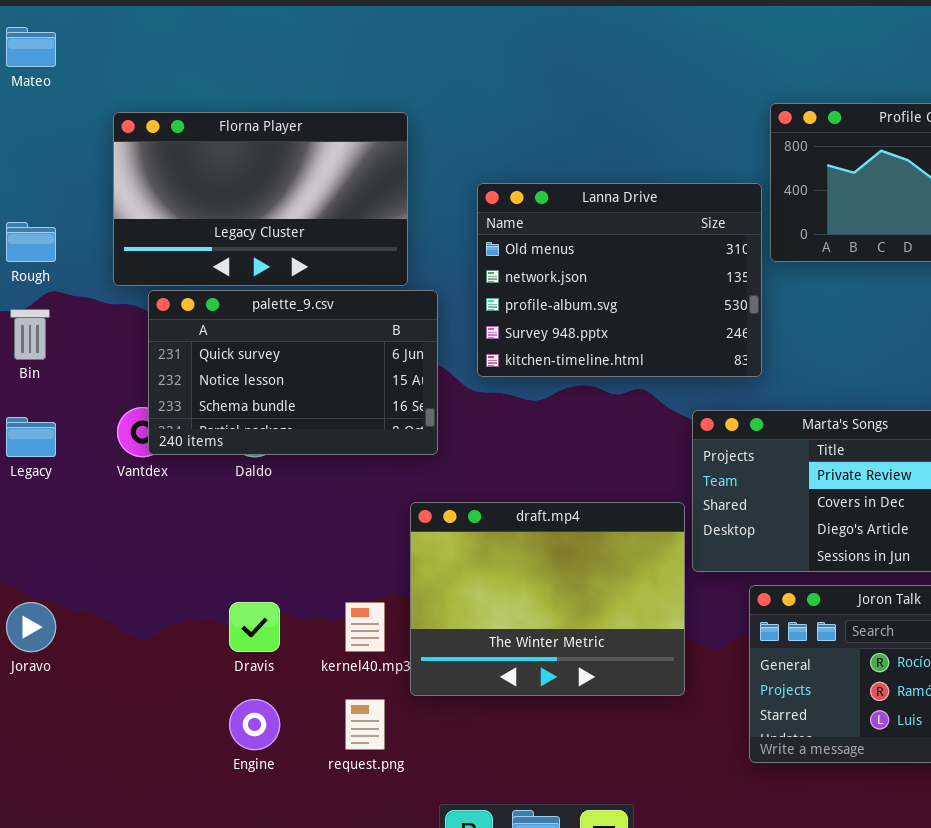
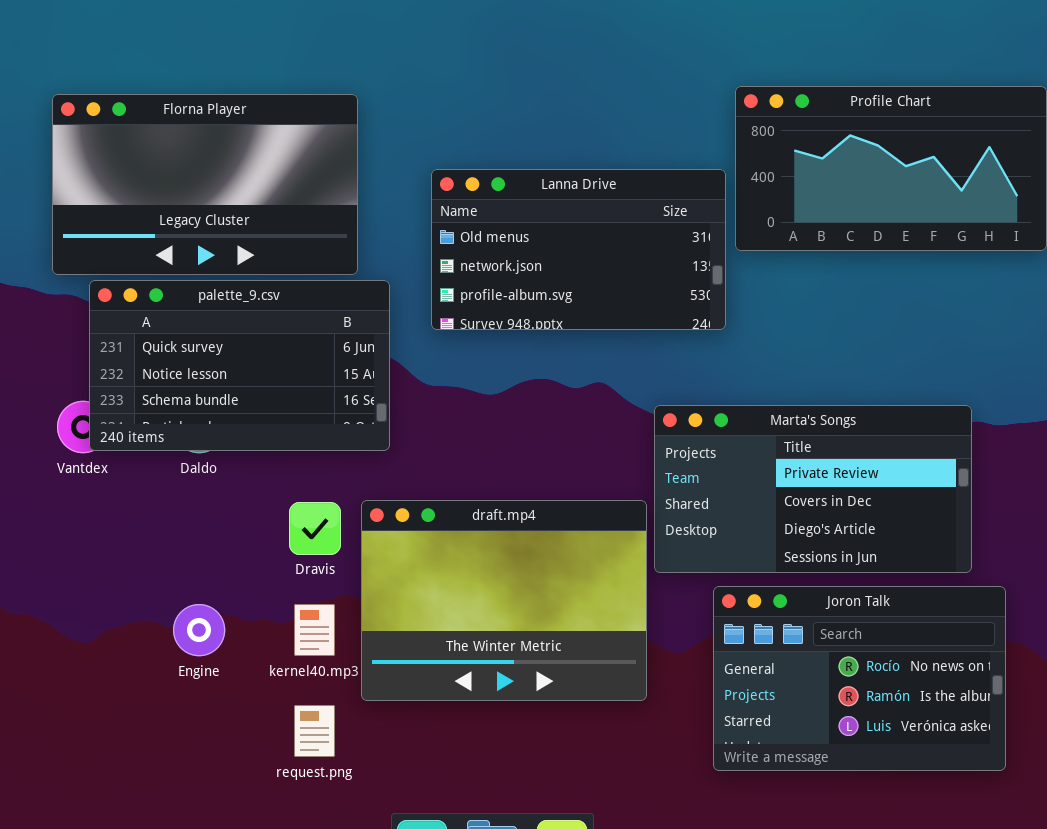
Lanna Drive: [477,183,762,377] -> [431,169,726,330], resized
Dravis: [229,602,280,652] -> [289,502,341,555], moved
Engine: [229,699,280,750] -> [173,604,225,656], moved

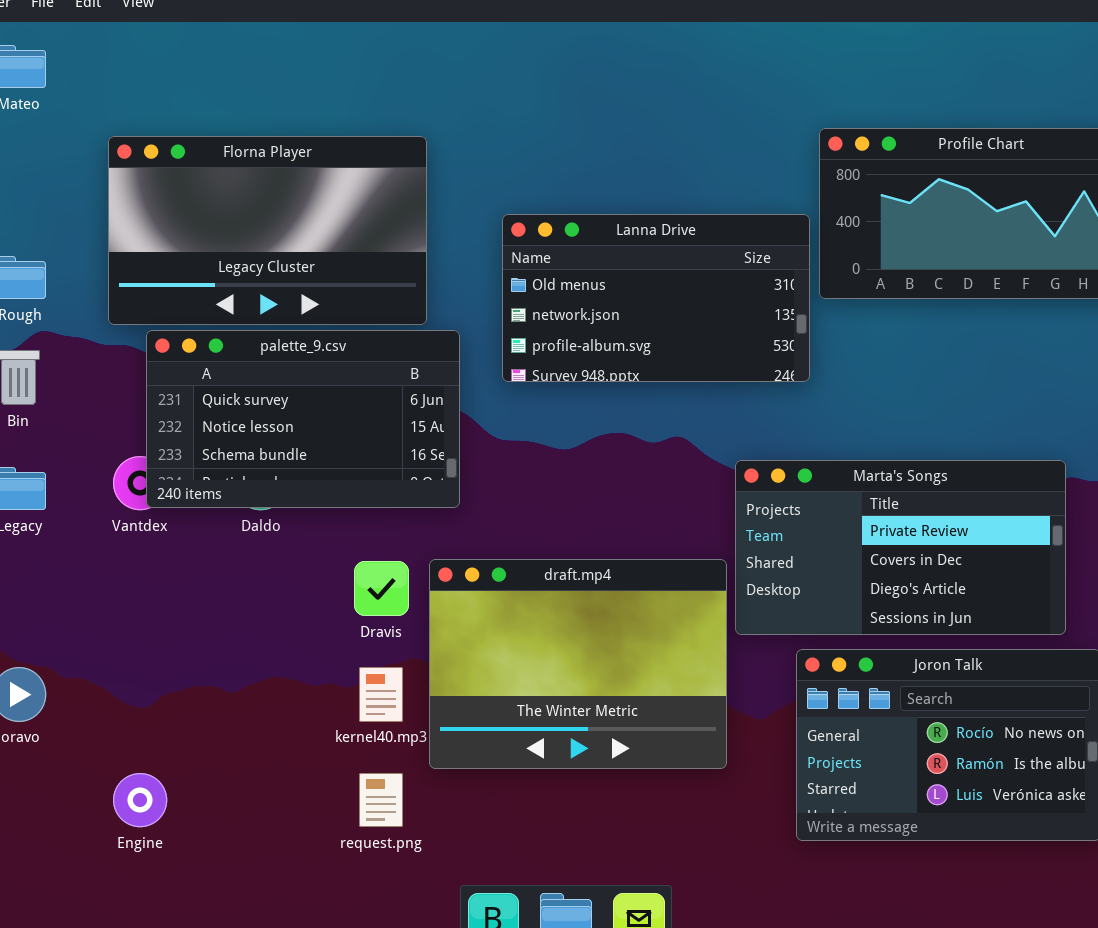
Engine: [173,604,225,656] -> [113,773,167,827], moved

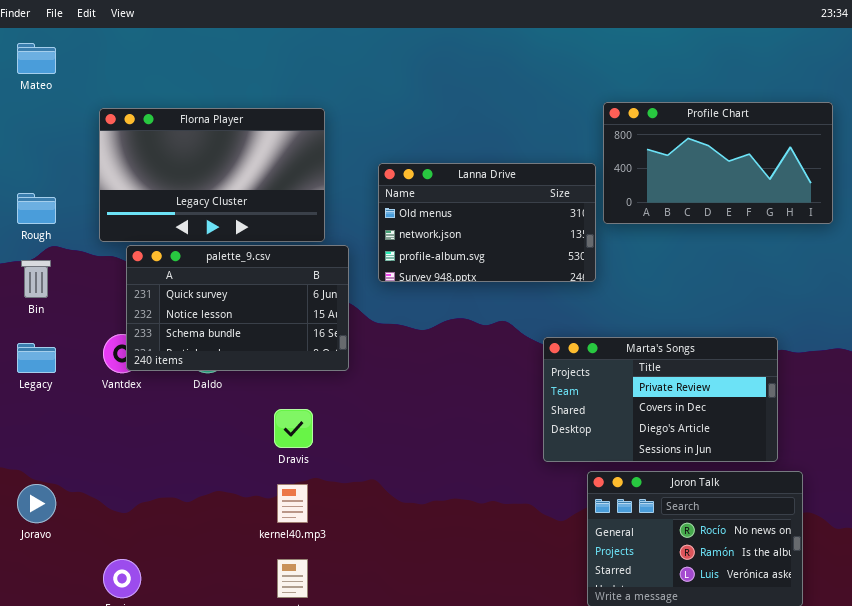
draft.mp4: [429,559,727,769] -> none, closed

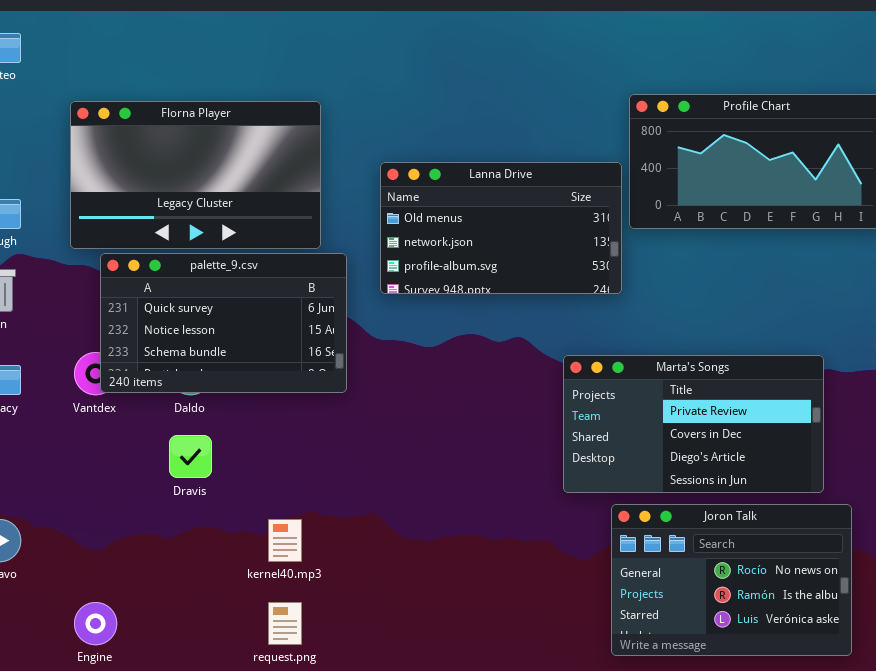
Dravis: [274,409,313,448] -> [169,435,212,478], moved

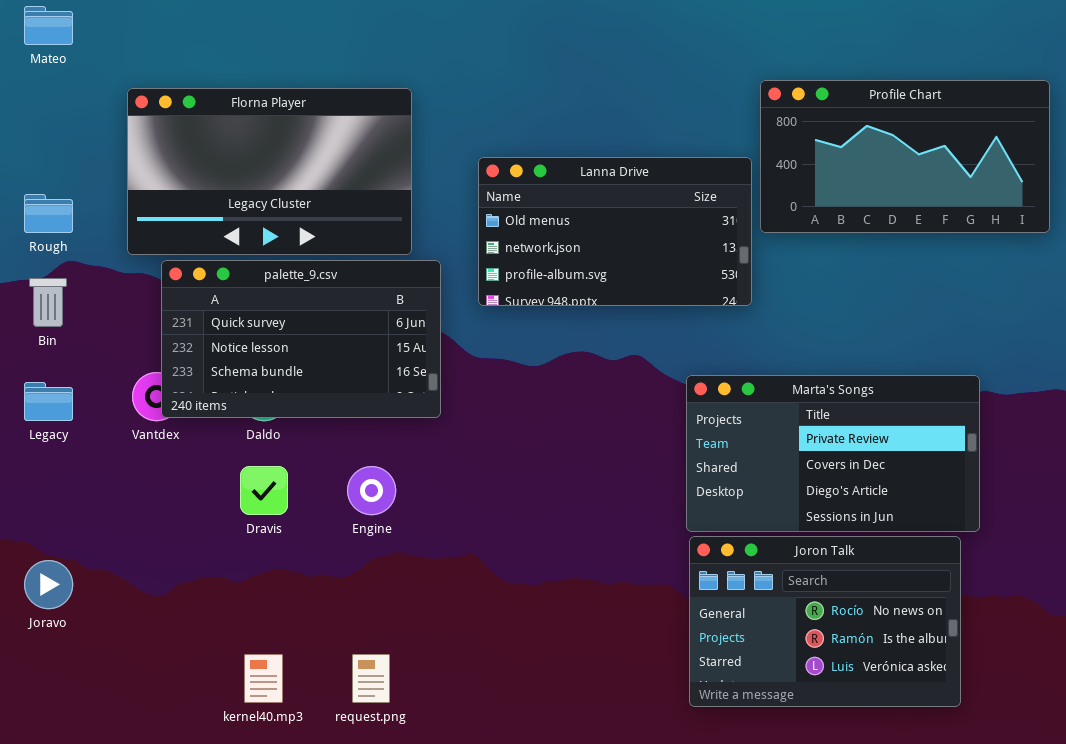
Joron Talk: [611,504,852,656] -> [689,536,961,707], moved
kernel40.mp3: [268,519,302,562] -> [244,654,283,703], moved
Engine: [74,602,117,645] -> [347,466,396,515], moved

